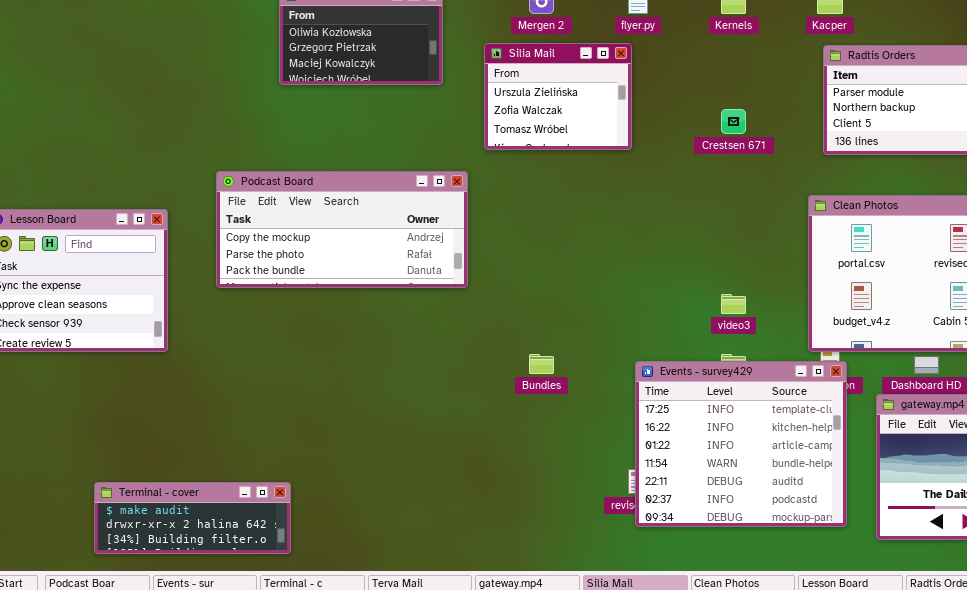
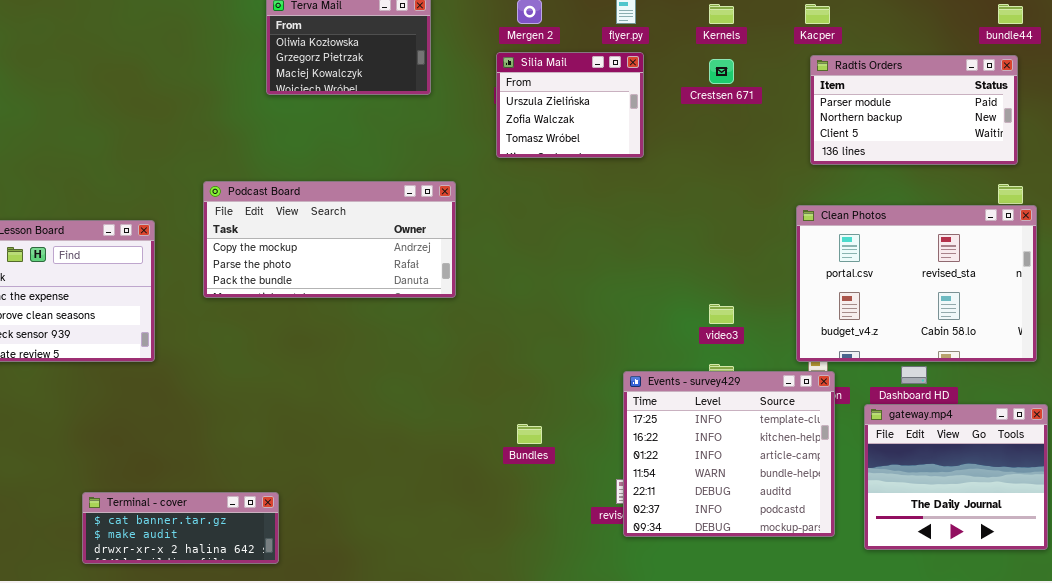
Silia Mail: [484,43,632,150] -> [496,52,644,158], moved
Crestsen 671: [721,109,746,134] -> [709,59,734,84], moved
Bundles: [529,354,554,374] -> [517,424,542,444], moved
Terminal - cover: [94,482,291,554] -> [82,492,279,564], scrolled up 1 row

